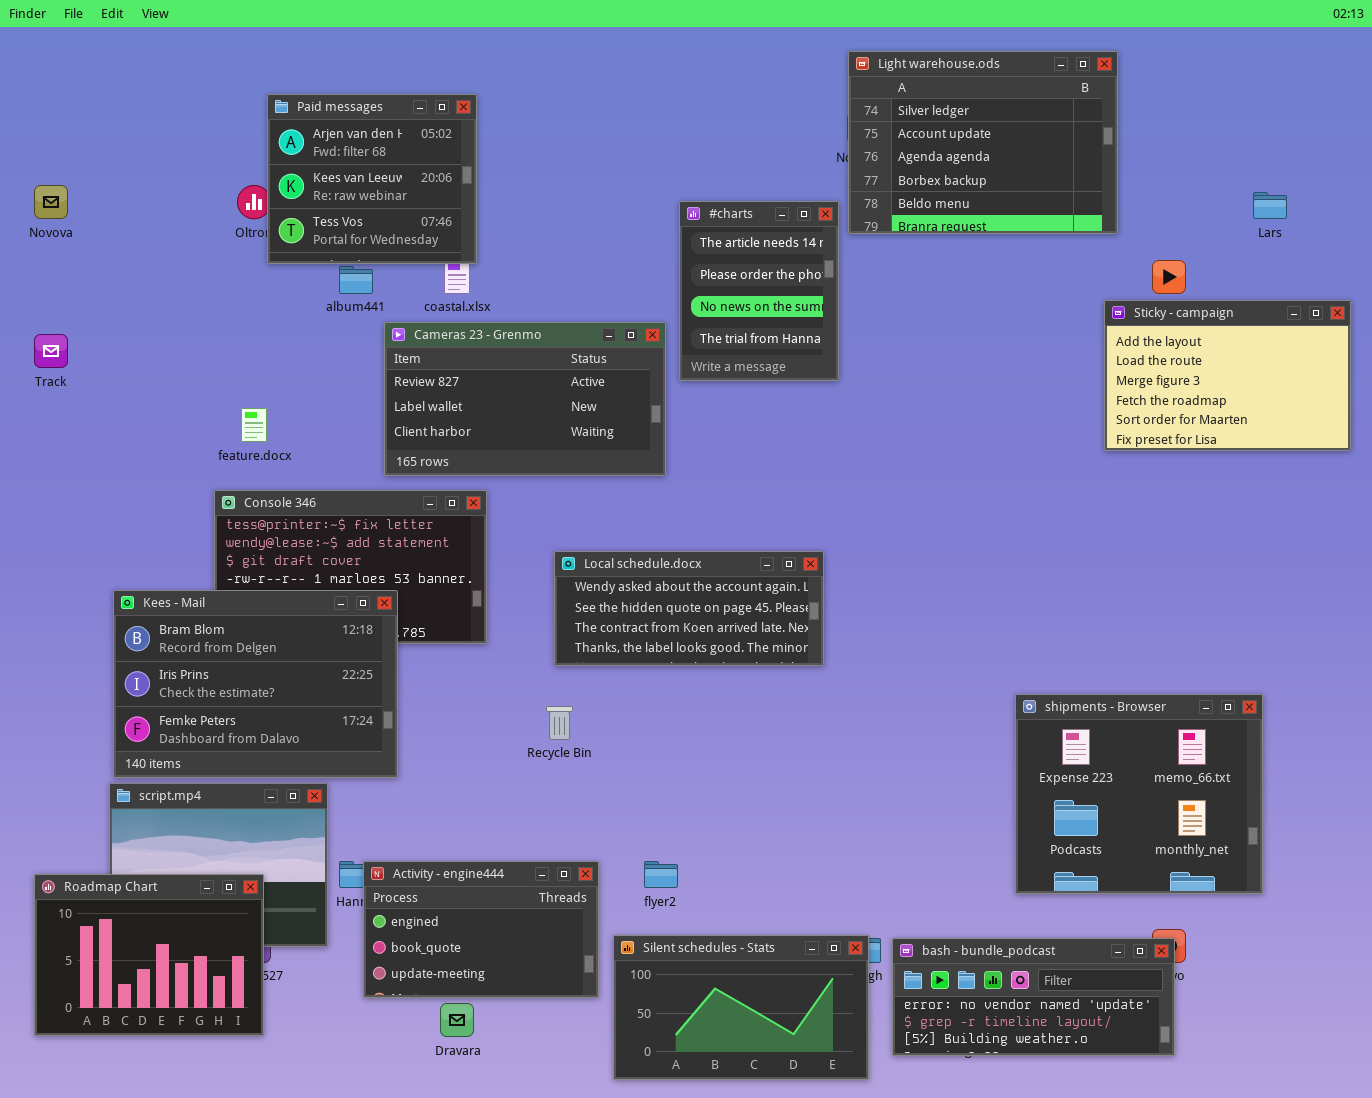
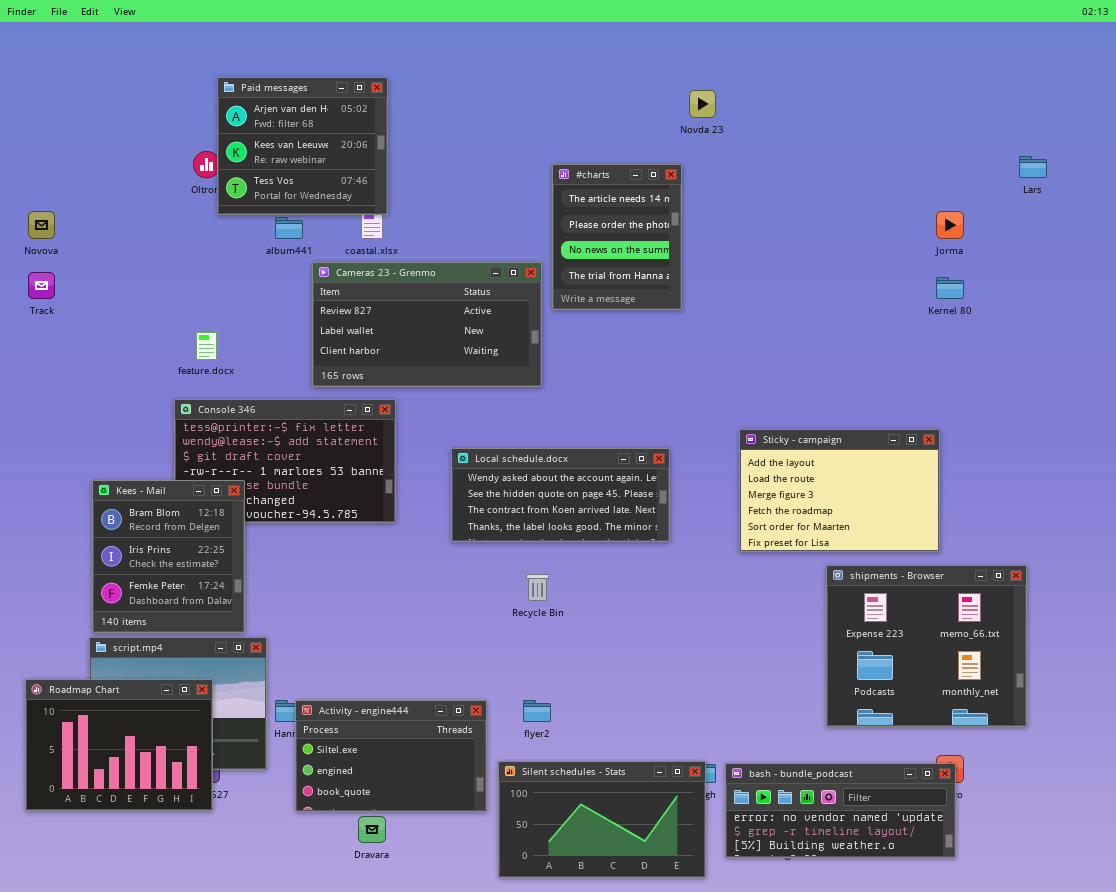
Light warehouse.ods: [848,51,1118,234] -> none, closed
Novova: [34,185,68,219] -> [28,211,55,239], moved
Sticky - campaign: [1104,300,1351,451] -> [739,429,940,552], moved
Kees - Mail: [113,590,398,778] -> [92,480,245,633], resized
Recycle Bin: [546,706,573,740] -> [526,574,549,601], moved
Activity - engine444: [363,861,599,998] -> [295,700,487,812], scrolled up 1 row
Roadmap Chart: [34,874,264,1036] -> [25,679,213,811], moved

